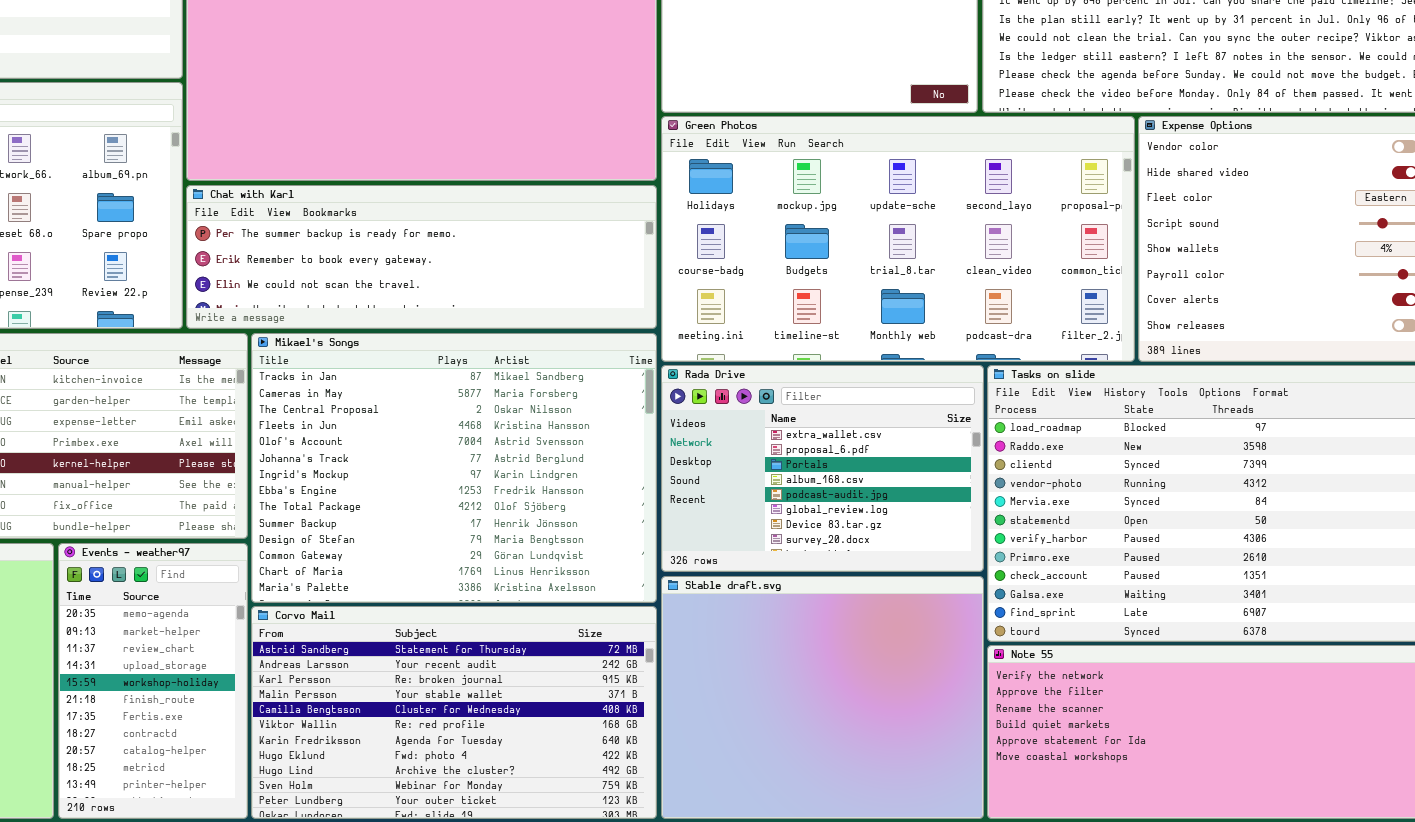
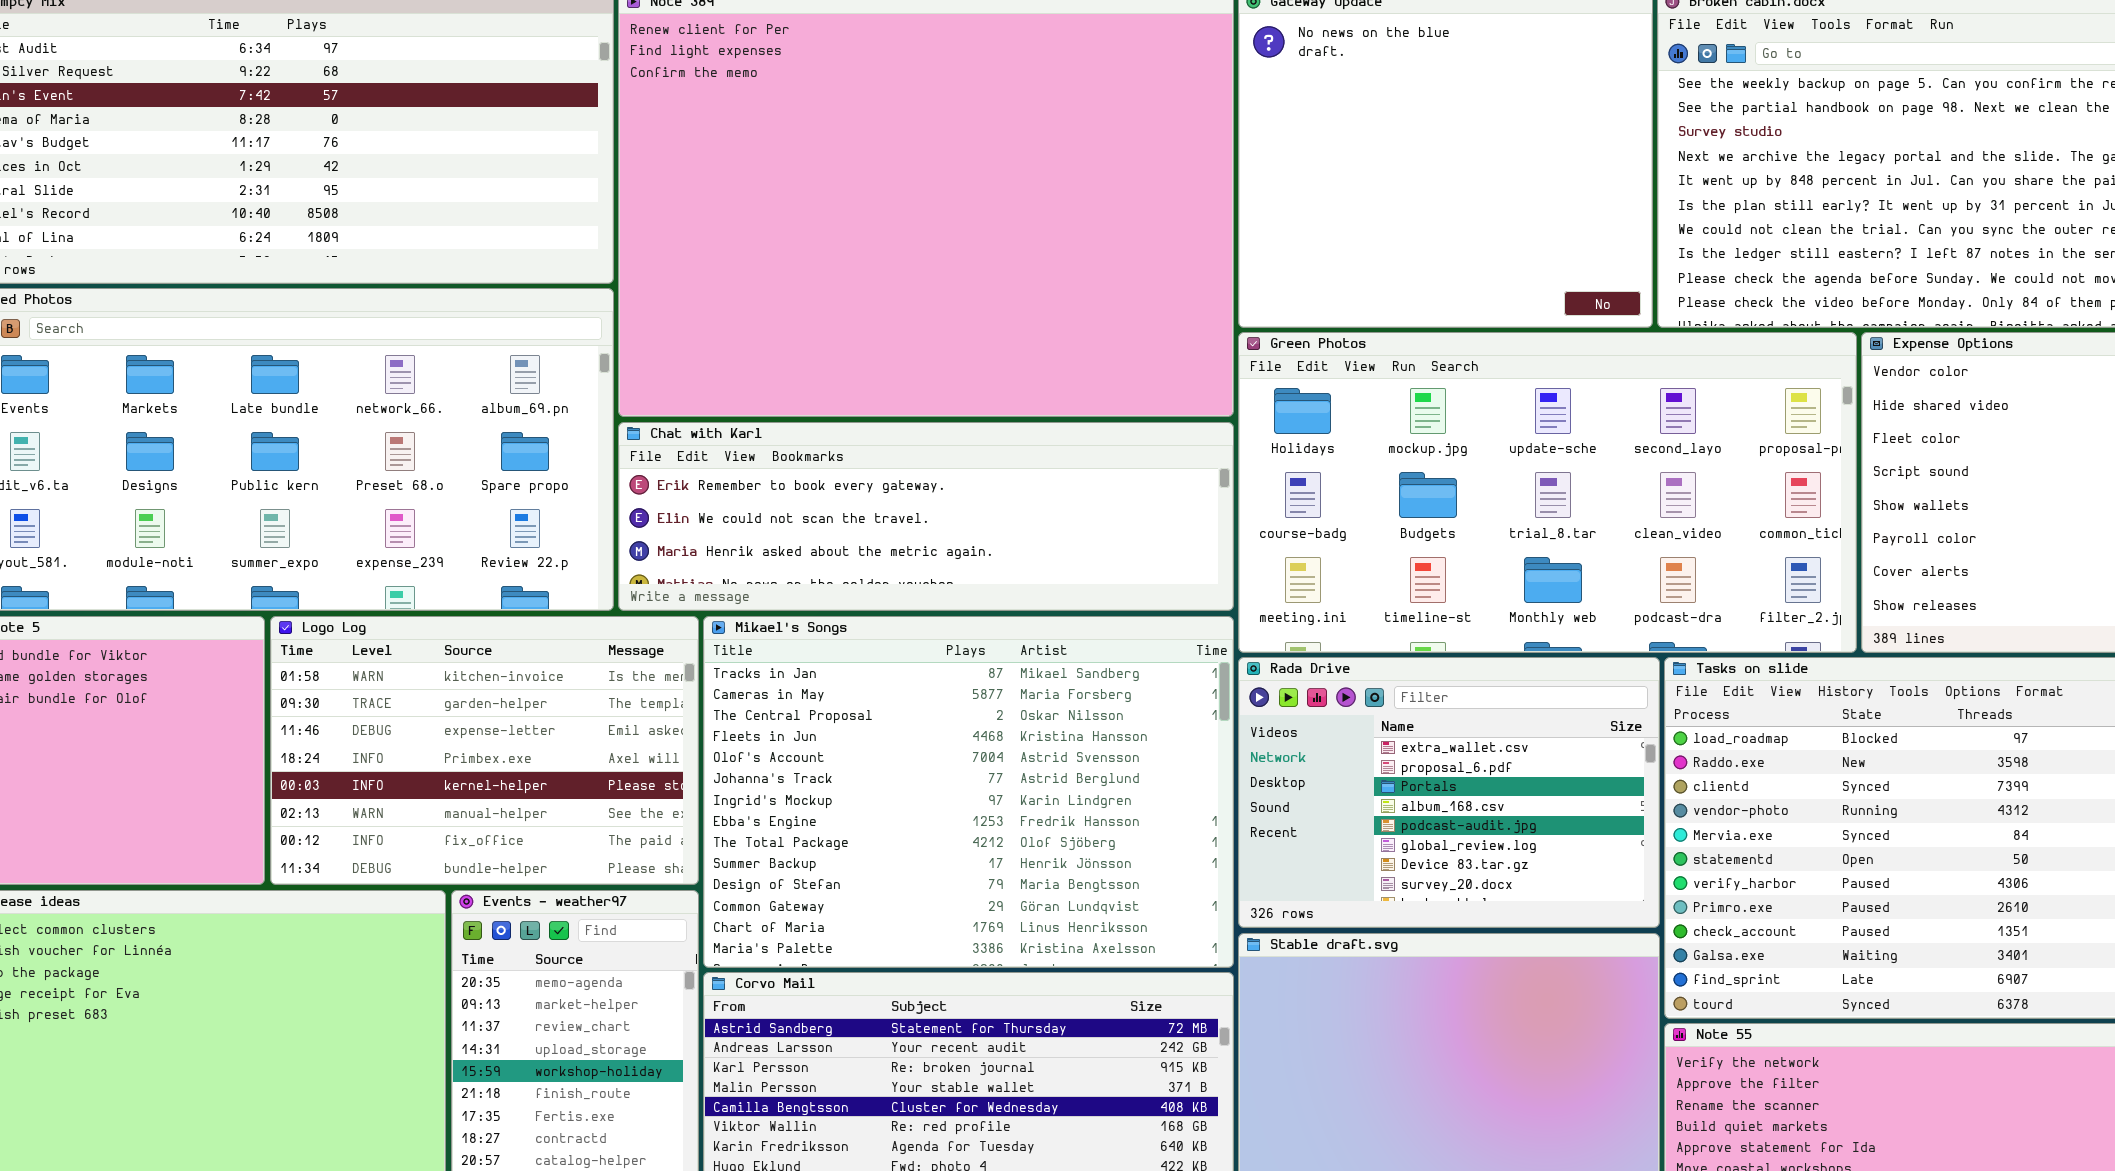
Chat with Karl: [186,185,657,329] -> [618,422,1234,611], scrolled down 1 row

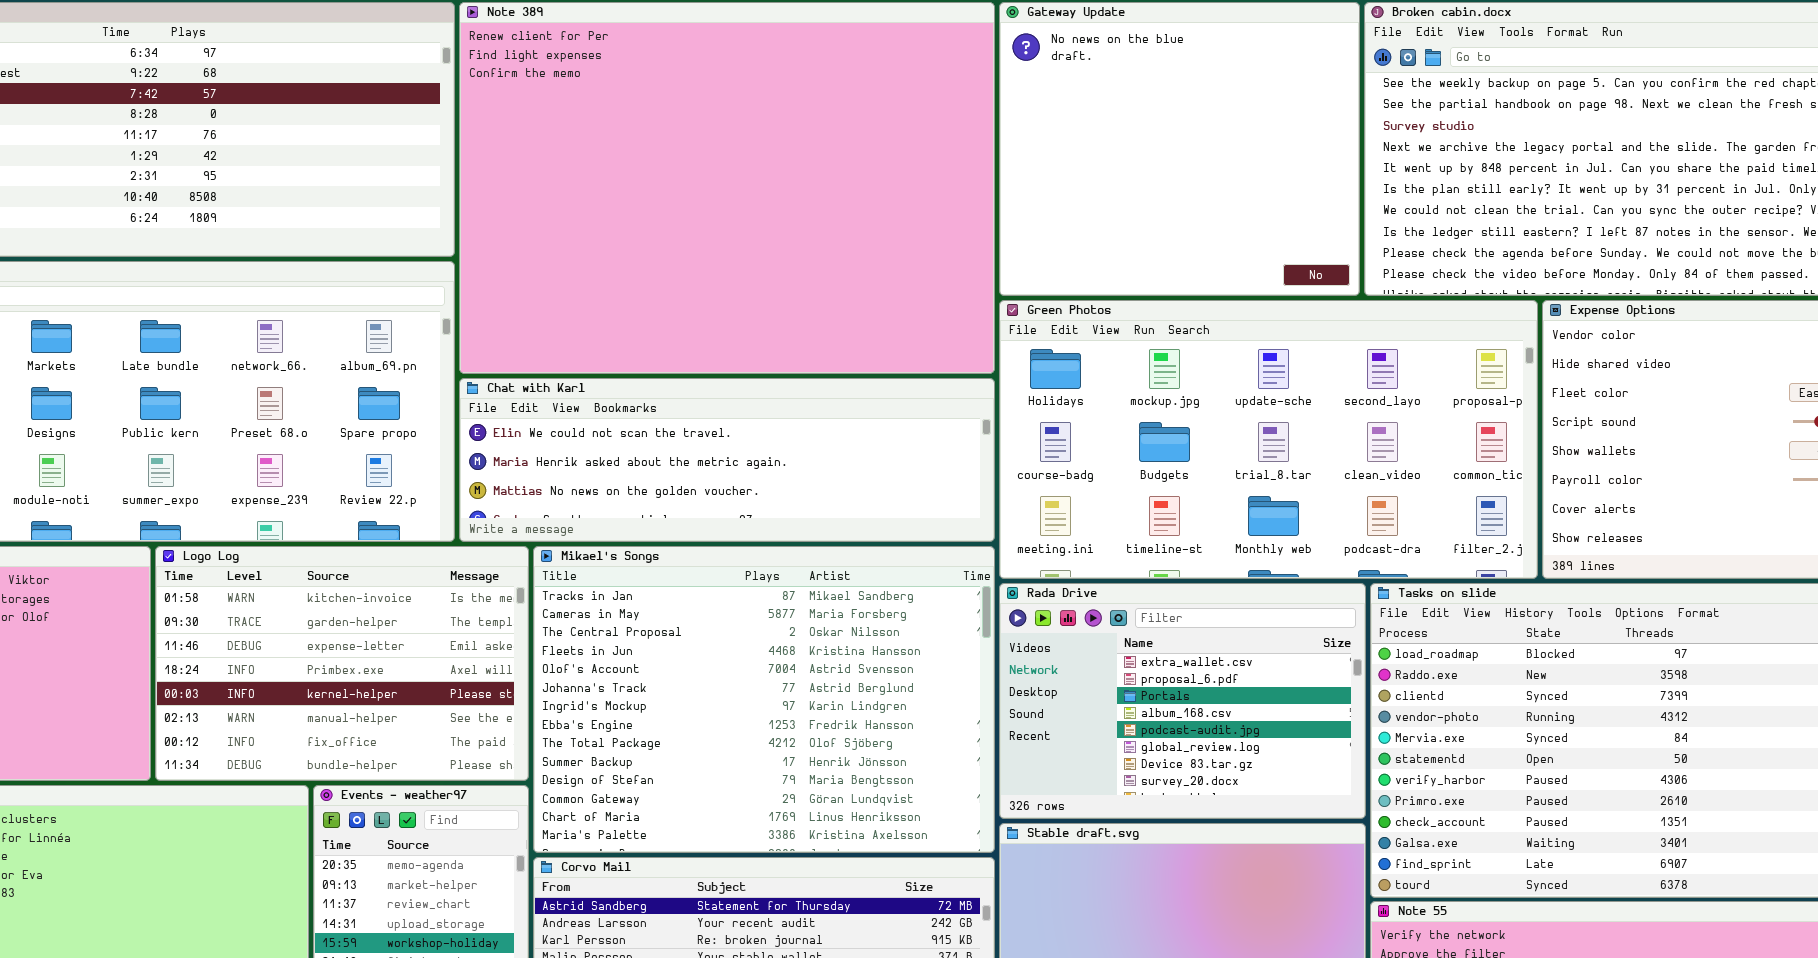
Chat with Karl: [618,422,1234,611] -> [459,378,995,542], scrolled down 1 row

